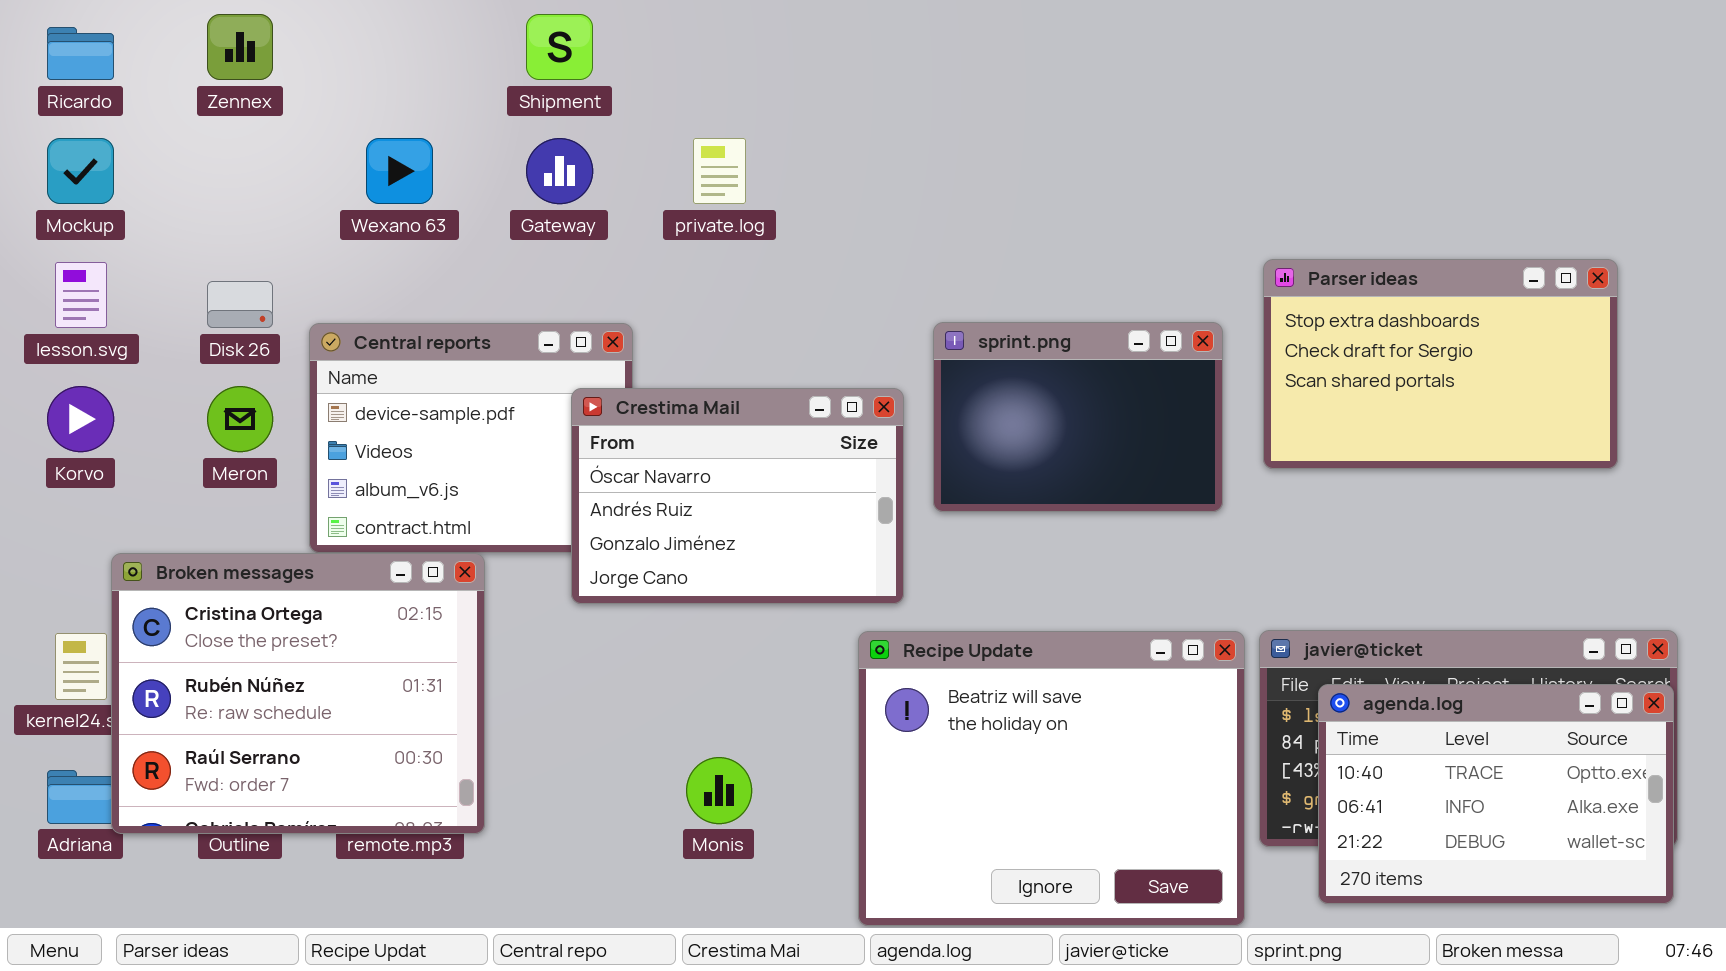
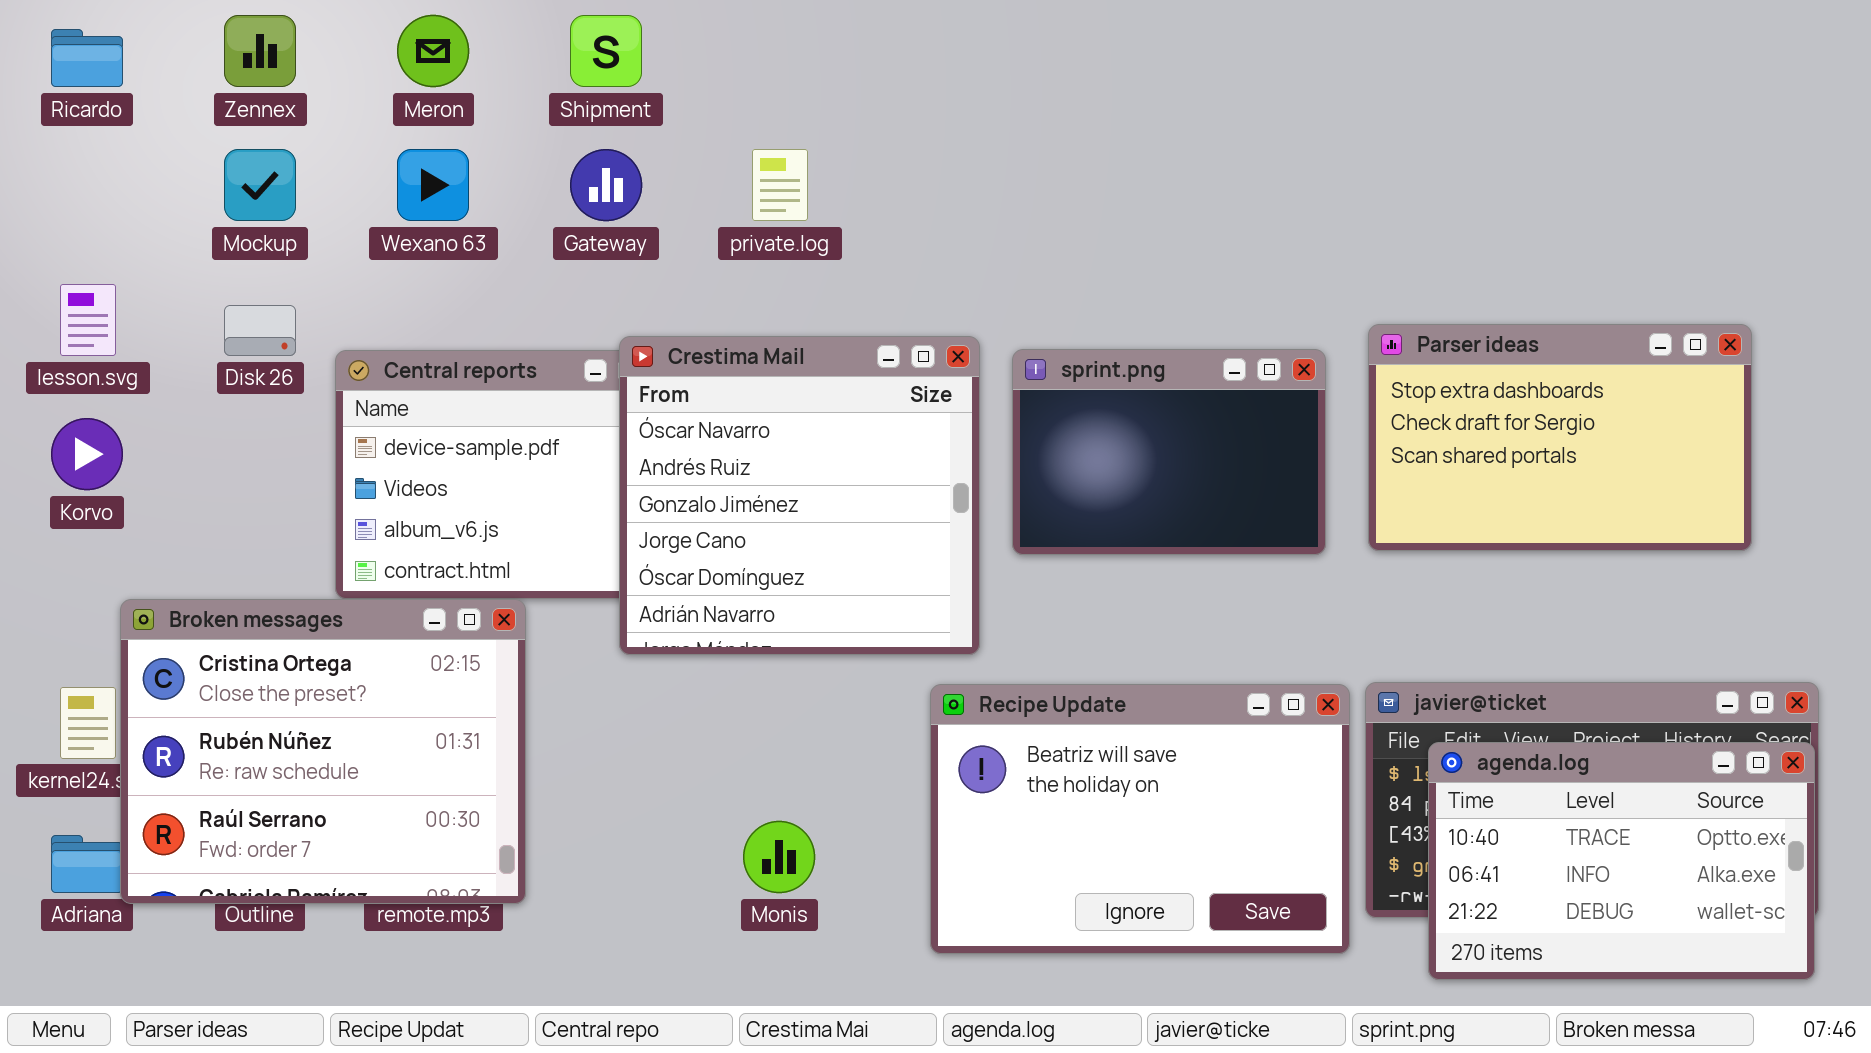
Mockup: [47,138,114,204] -> [224,149,296,221], moved
Parser ideas: [1263,259,1618,469] -> [1368,324,1752,551], moved
Meron: [207,386,273,452] -> [397,15,469,87], moved
Crestima Mail: [571,388,904,604] -> [619,336,980,655], resized
Recipe Update: [858,631,1245,926] -> [930,684,1350,954], resized

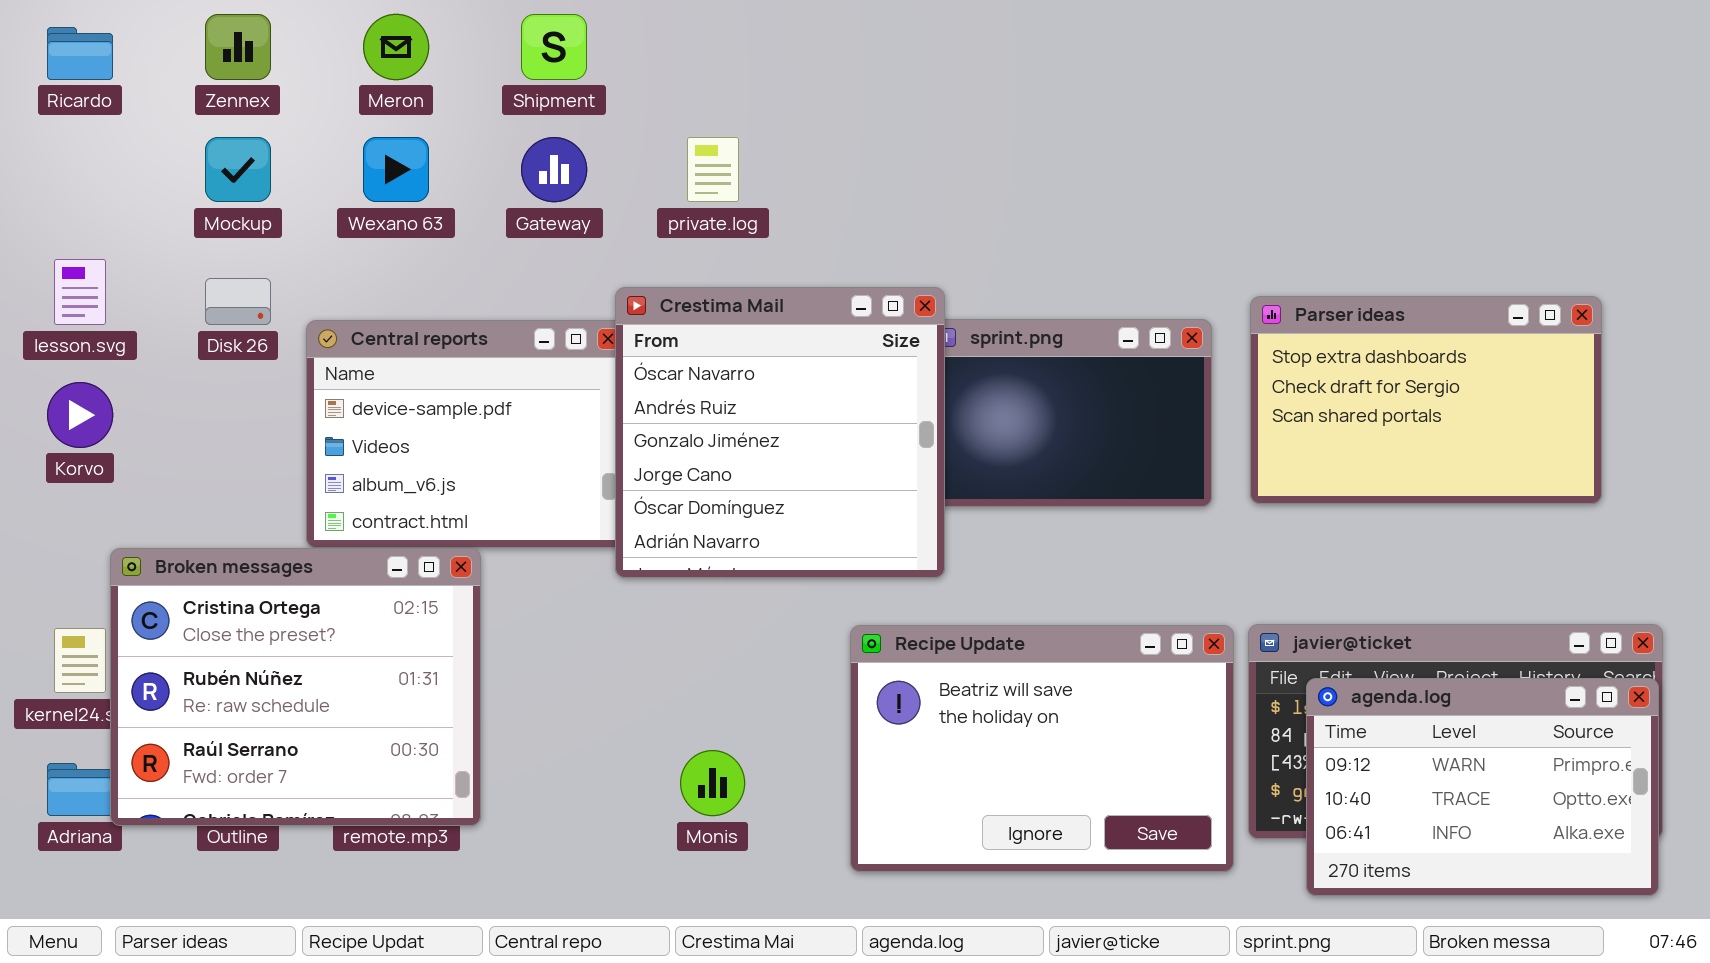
Crestima Mail: [619,336,980,655] -> [615,287,945,578], moved
agenda.log: [1428,742,1815,980] -> [1306,678,1659,896], scrolled up 1 row

